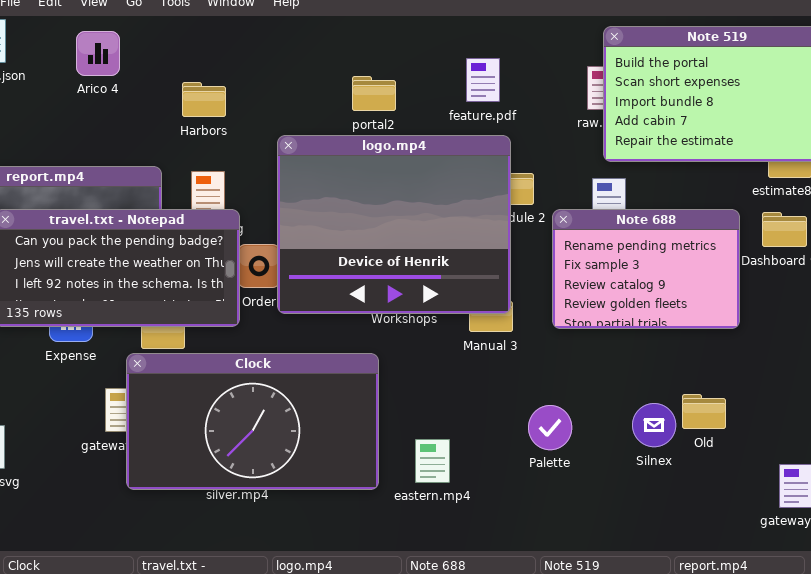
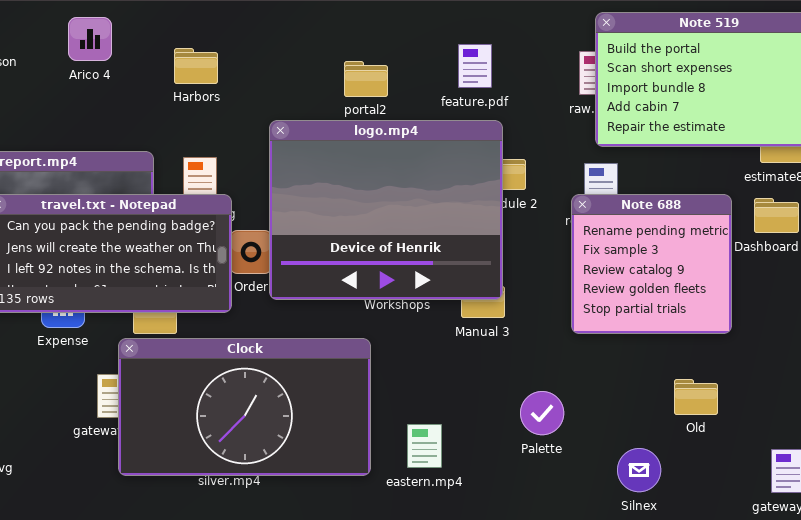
Harbors: [182,82,226,117] -> [174,48,218,84], moved
Note 688: [552,209,740,329] -> [571,194,732,334], resized
Silnex: [632,403,676,447] -> [617,448,661,492], moved

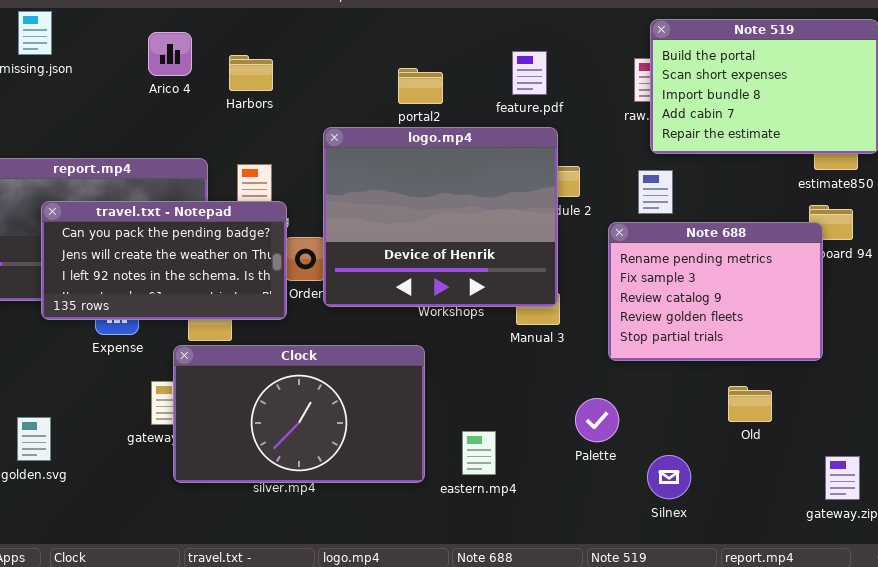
Arico 4: [68,17,112,61] -> [148,32,192,76], moved
Note 688: [571,194,732,334] -> [608,222,823,361], moved, resized
Silnex: [617,448,661,492] -> [647,455,691,499], moved

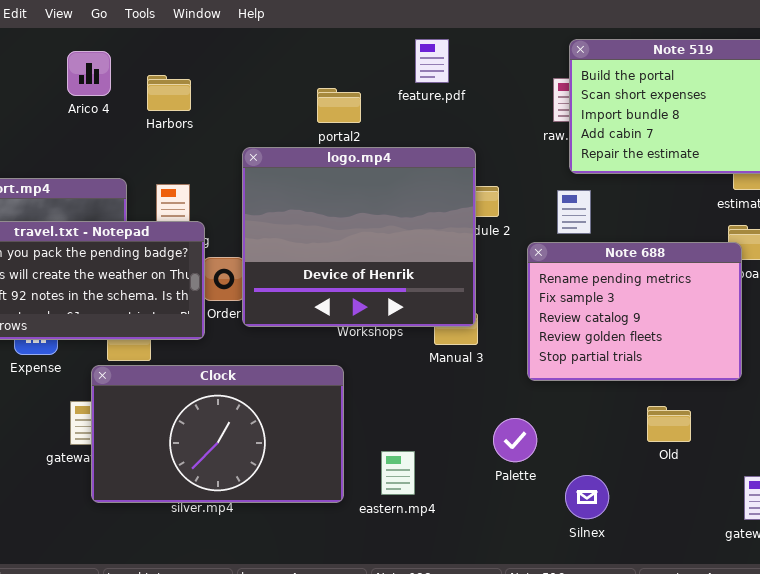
feature.pdf: [512,51,547,95] -> [415,39,449,83], moved

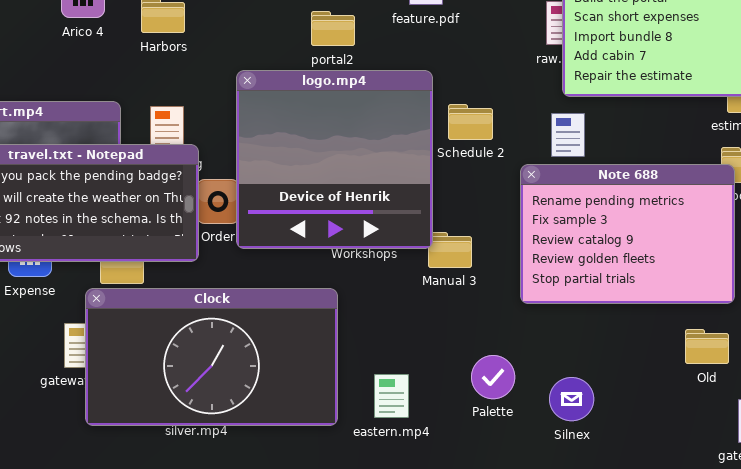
logo.mp4: [242,147,476,327] -> [236,70,433,249], resized
Old: [647,406,691,442] -> [685,329,729,364], moved
Palette: [493,418,537,462] -> [471,355,515,399], moved
Silnex: [565,475,609,519] -> [549,377,594,421], moved

